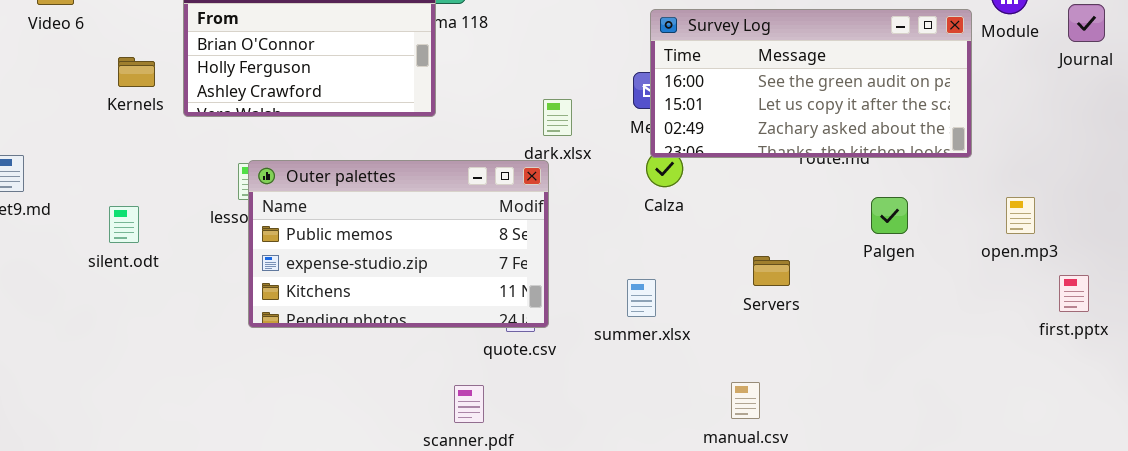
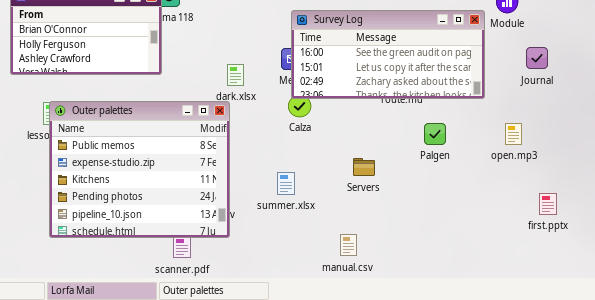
Journal: [1068,4,1105,42] -> [526,47,548,69], moved
Outer palettes: [248,160,549,328] -> [49,101,230,238], resized
first.pptx: [1059,275,1089,312] -> [539,193,557,215], moved

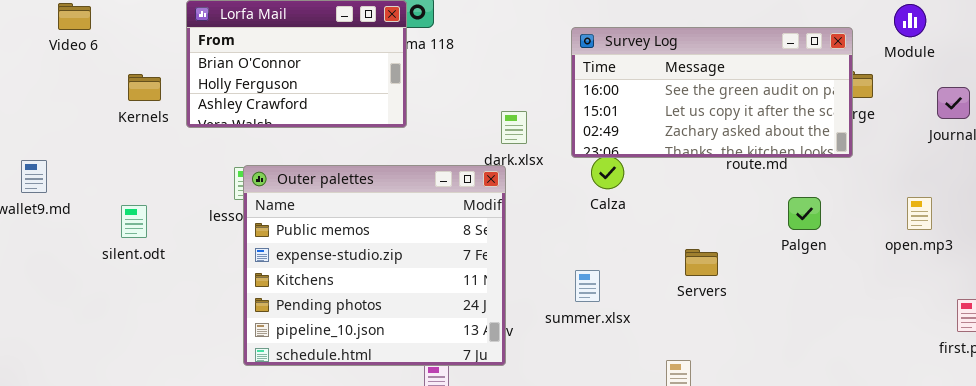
Survey Log: [291,10,485,99] -> [571,27,853,158], moved

